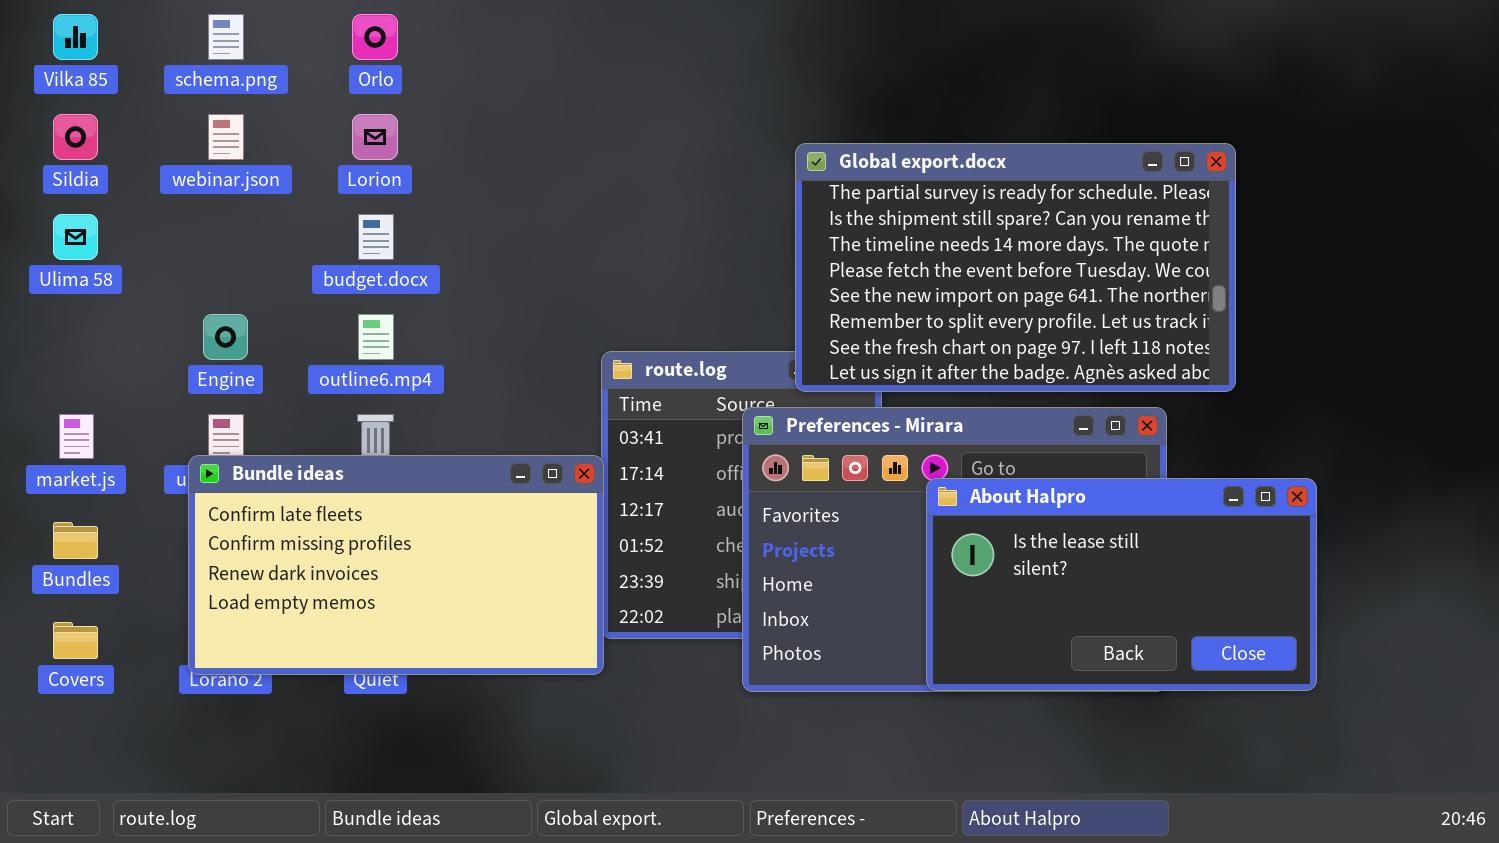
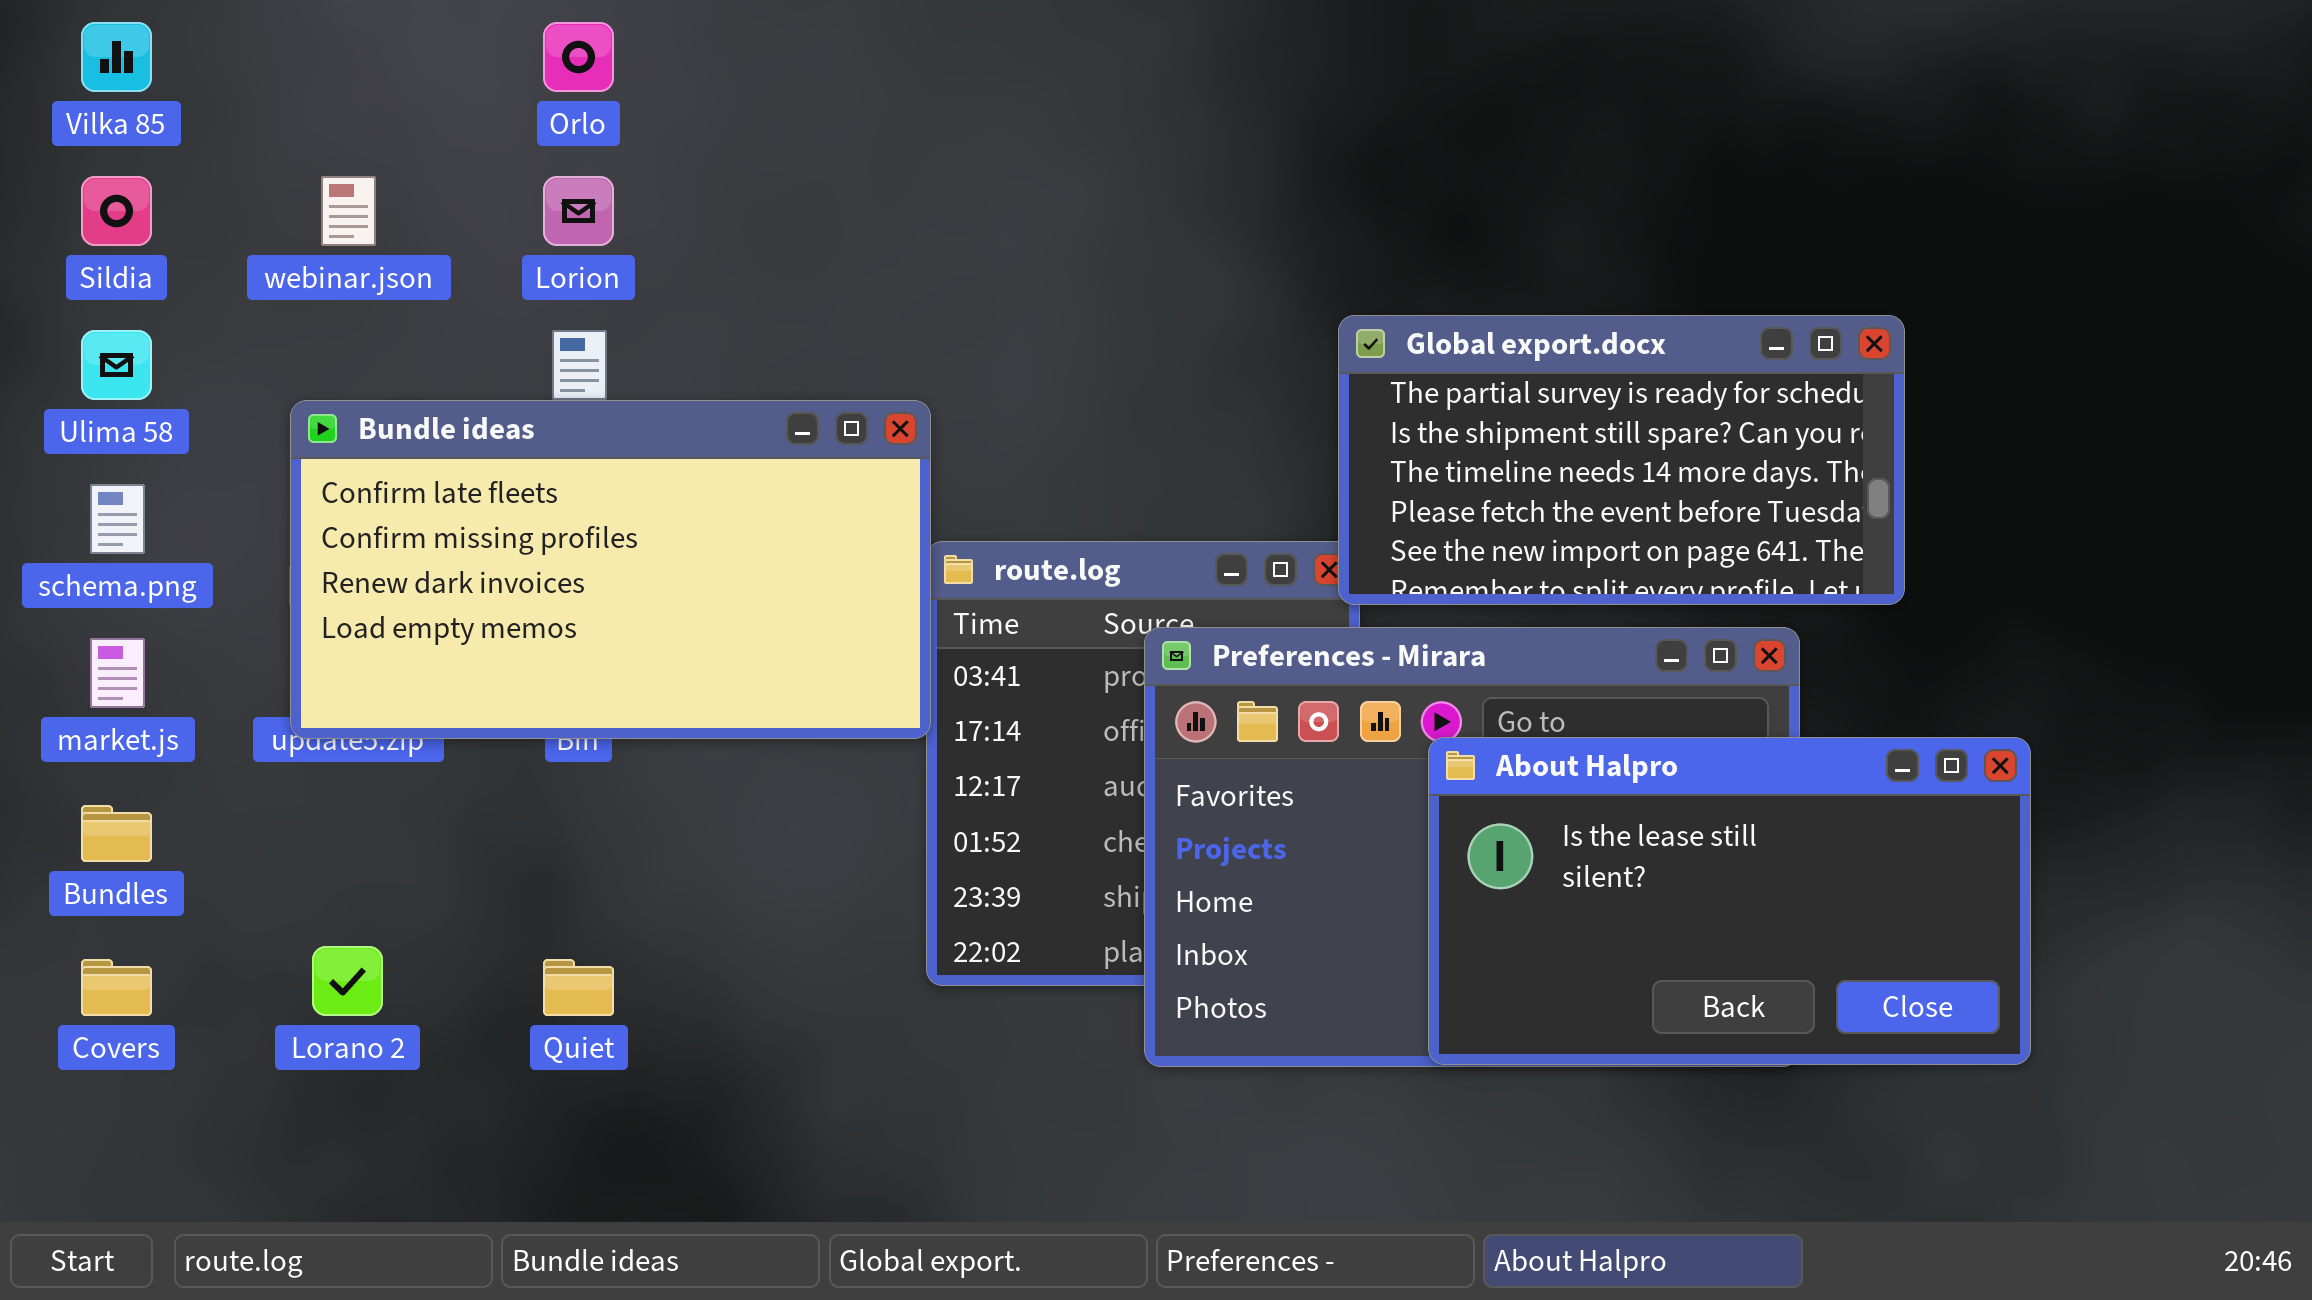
schema.png: [208,14,244,60] -> [90,484,145,554], moved
Global export.docx: [795,143,1236,392] -> [1338,315,1905,605], resized
Bundle ideas: [188,455,604,675] -> [290,400,931,739], moved

